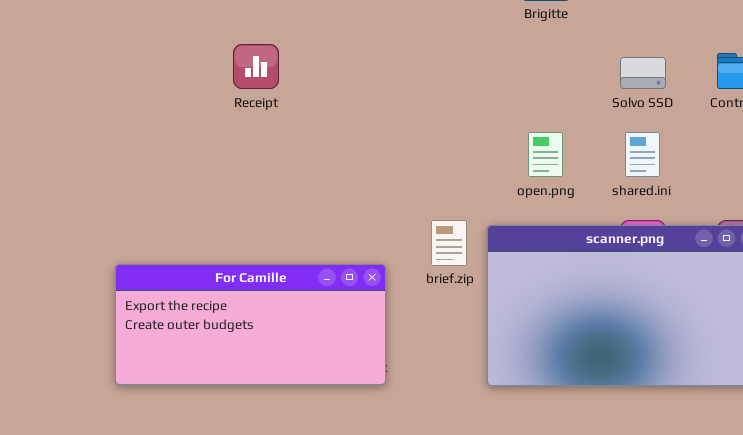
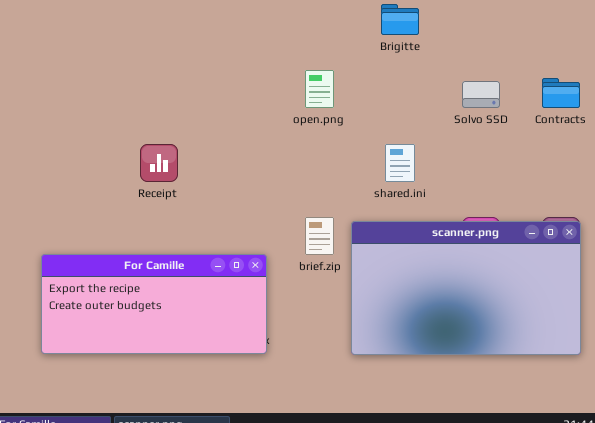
Receipt: [233,44,279,89] -> [140,144,178,182], moved
open.png: [528,132,563,177] -> [305,70,334,108], moved
shared.ini: [625,132,660,177] -> [385,144,415,182], moved

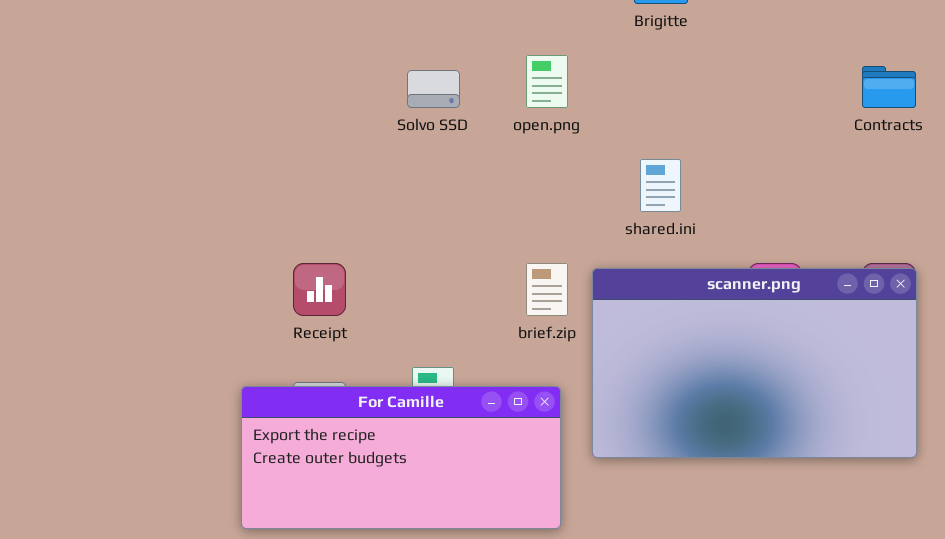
Solvo SSD: [462,81,500,108] -> [407,70,460,108], moved
Receipt: [140,144,178,182] -> [293,263,346,316], moved
For Camille: [41,254,267,354] -> [241,386,561,529], moved

